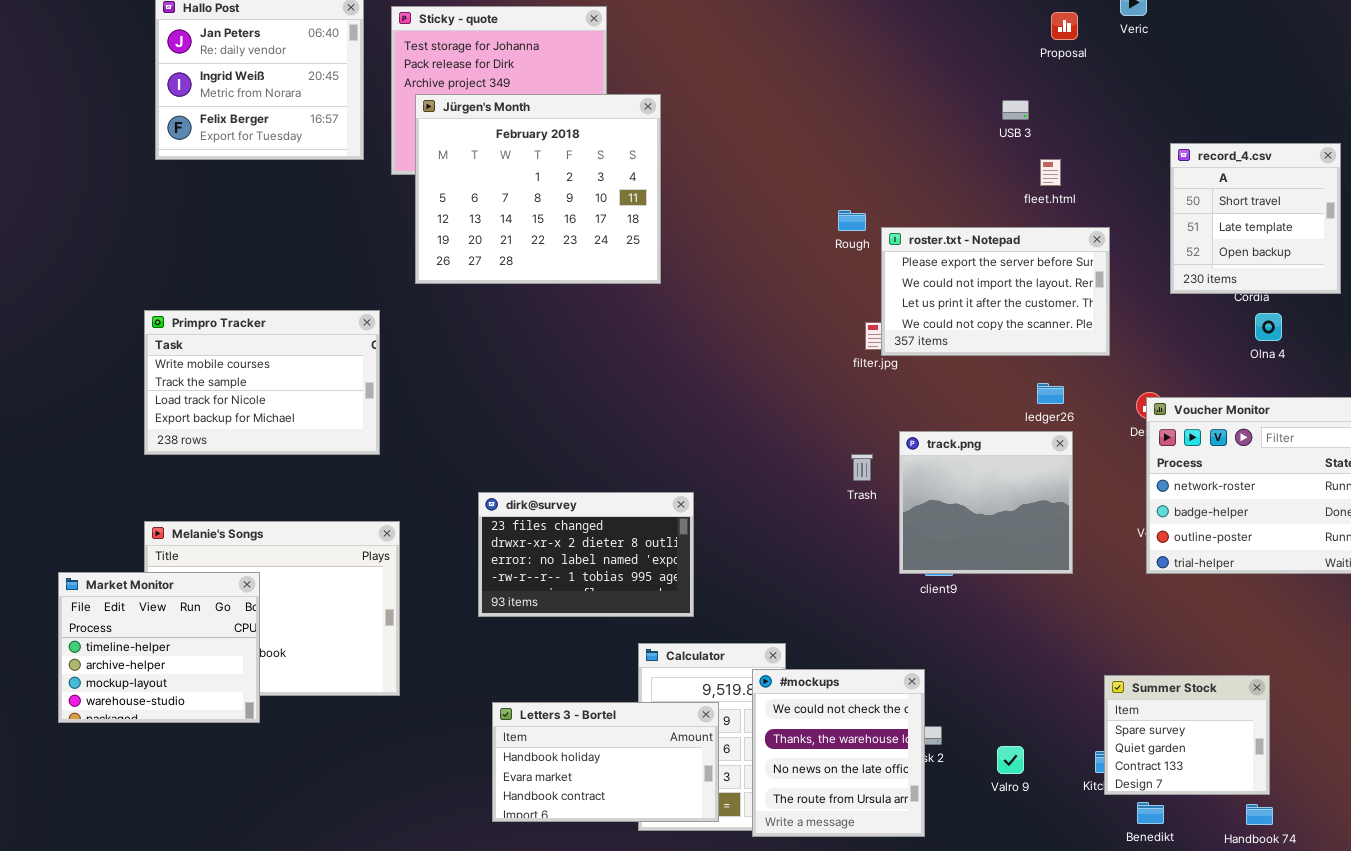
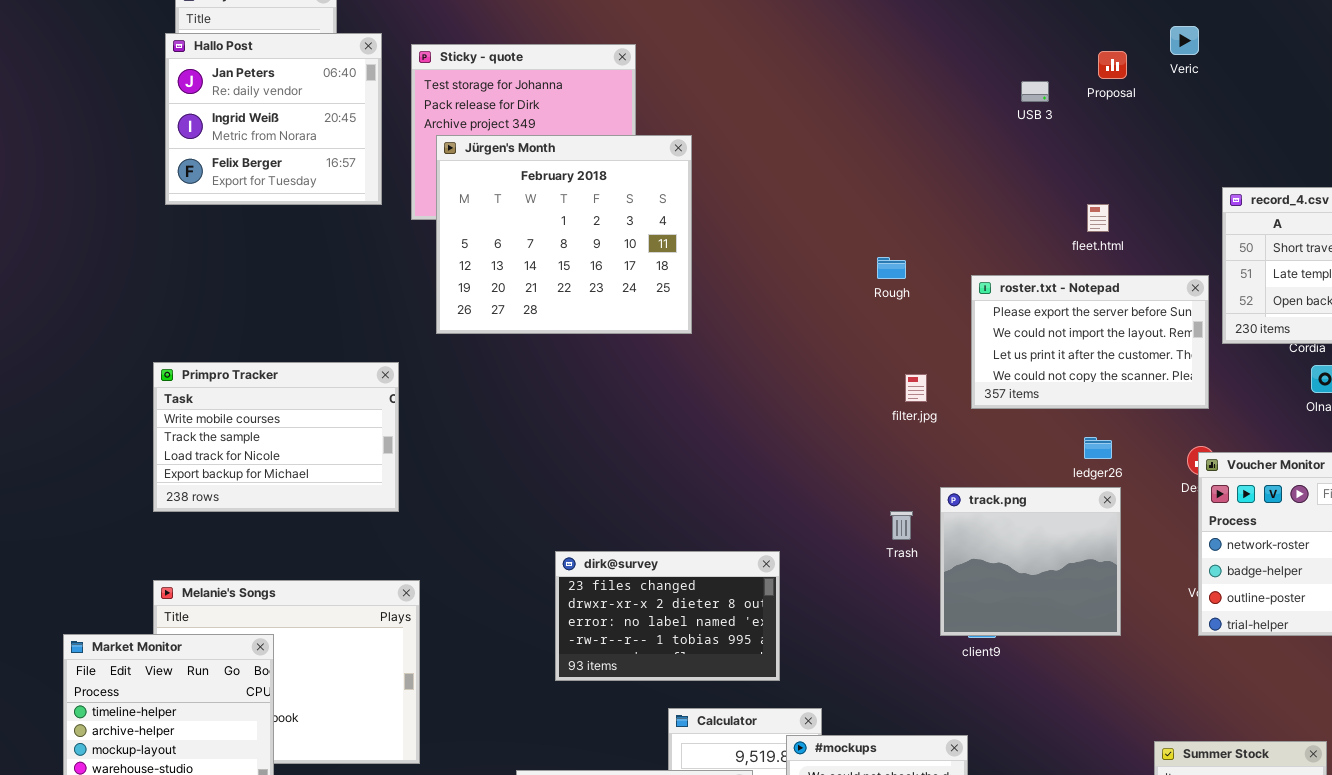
USB 3: [1002,100,1029,120] -> [1021,81,1049,102], moved
roster.txt - Notepad: [881,227,1110,356] -> [971,275,1209,409], moved
dirk@survey: [478,492,694,617] -> [555,551,780,681], moved

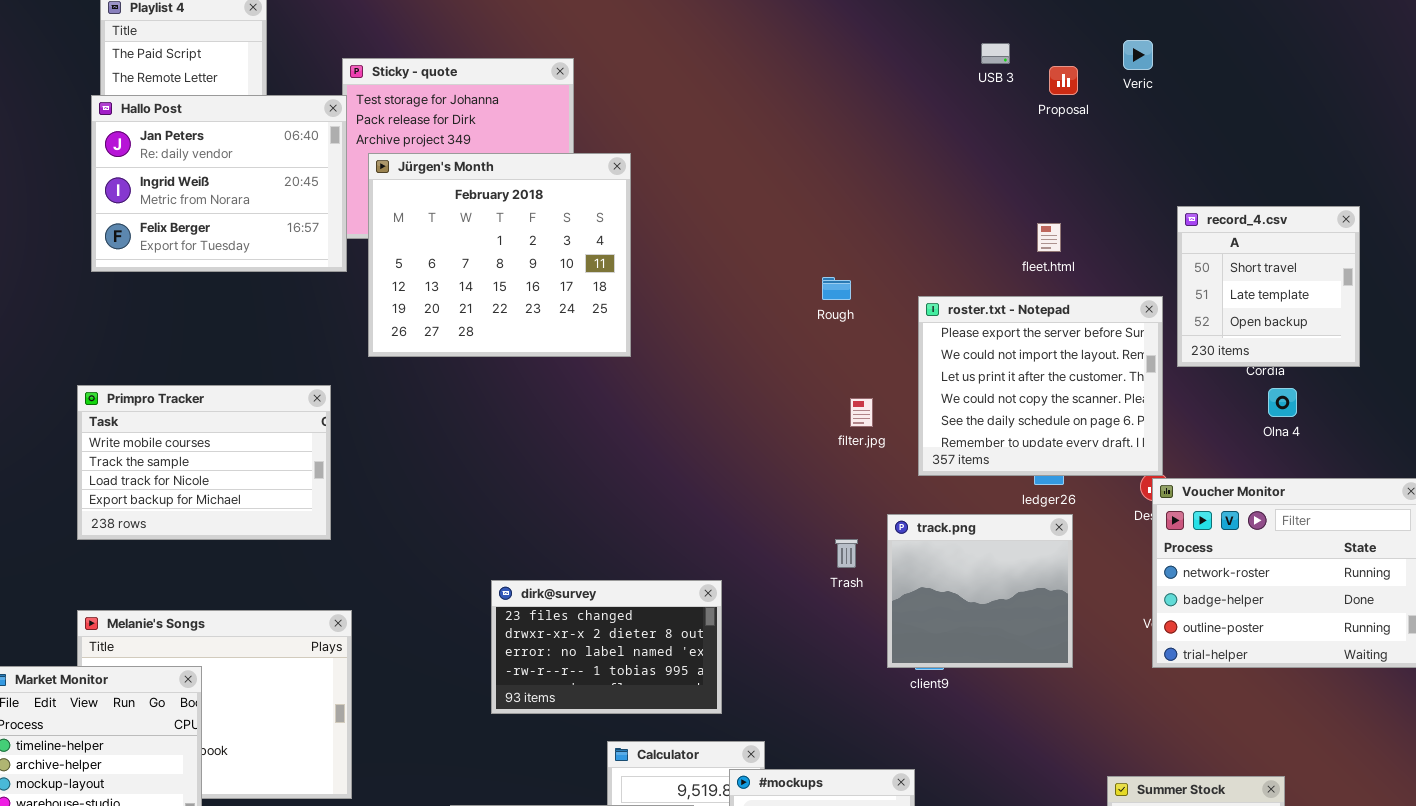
Hallo Post: [165,33,382,205] -> [91,95,347,272], moved, resized
USB 3: [1021,81,1049,102] -> [981,43,1010,64], moved
roster.txt - Notepad: [971,275,1209,409] -> [918,296,1163,476], resized

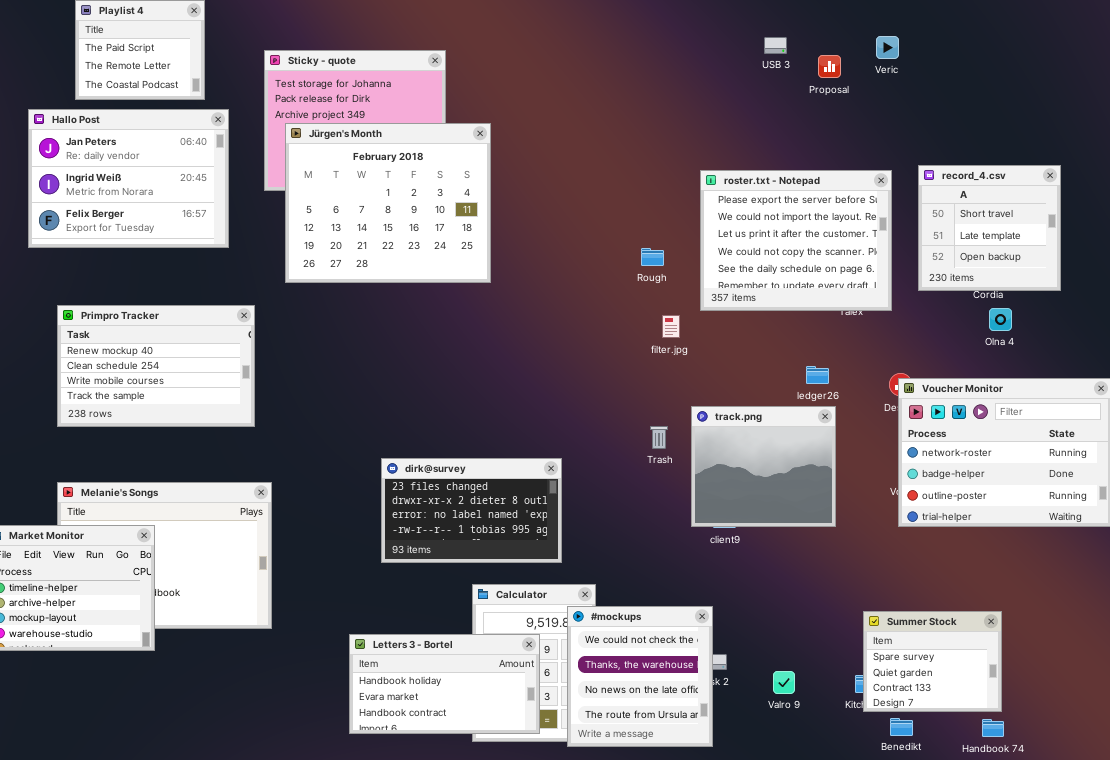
Hallo Post: [91,95,347,272] -> [28,109,229,248], moved
Rough: [822,277,851,300] -> [641,248,664,266], moved
roster.txt - Notepad: [918,296,1163,476] -> [700,170,892,311], moved
Primpro Tracker: [77,385,331,540] -> [57,305,255,427], scrolled up 2 rows

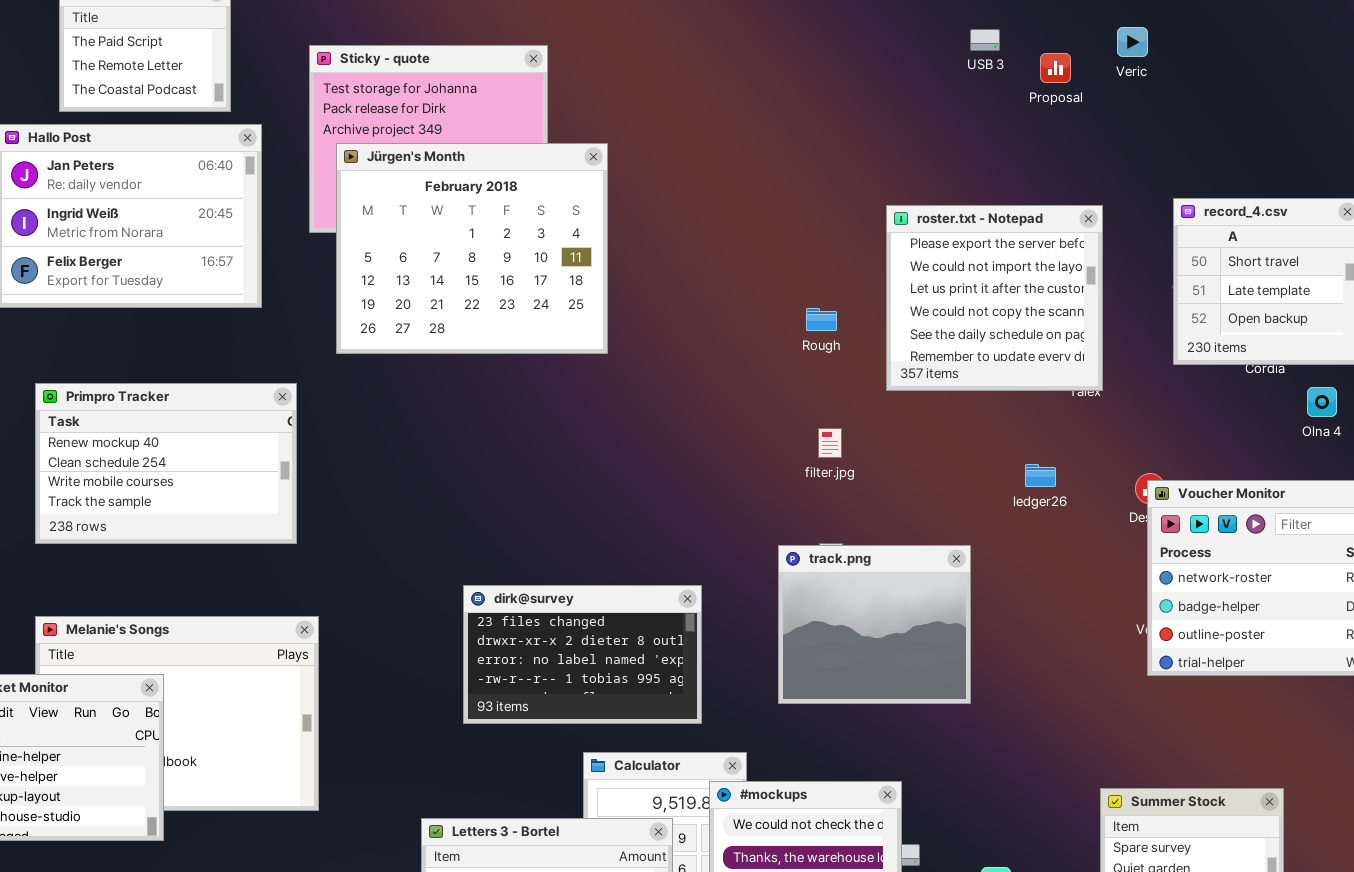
roster.txt - Notepad: [700,170,892,311] -> [886,205,1103,391], resized
Olna 4: [989,308,1012,331] -> [1307,387,1337,417], moved
filter.jpg: [662,315,680,338] -> [818,428,842,458], moved
track.png: [691,406,836,527] -> [778,545,971,704], moved

